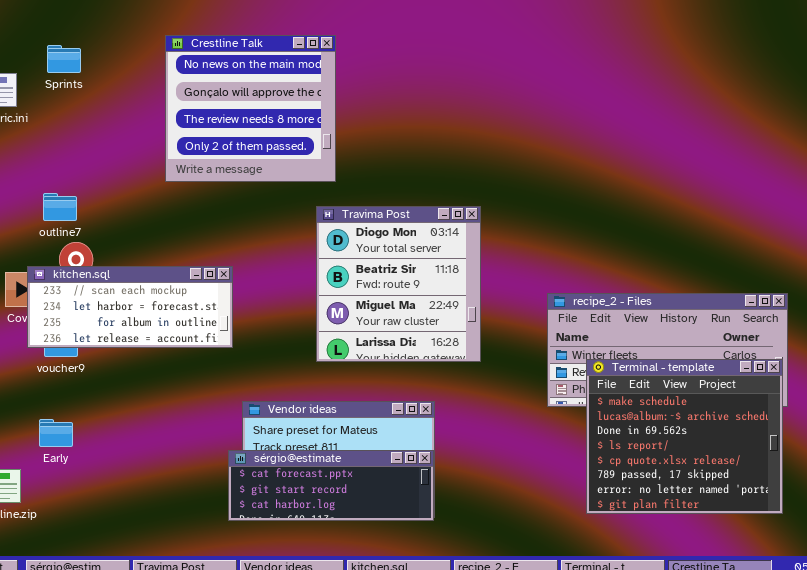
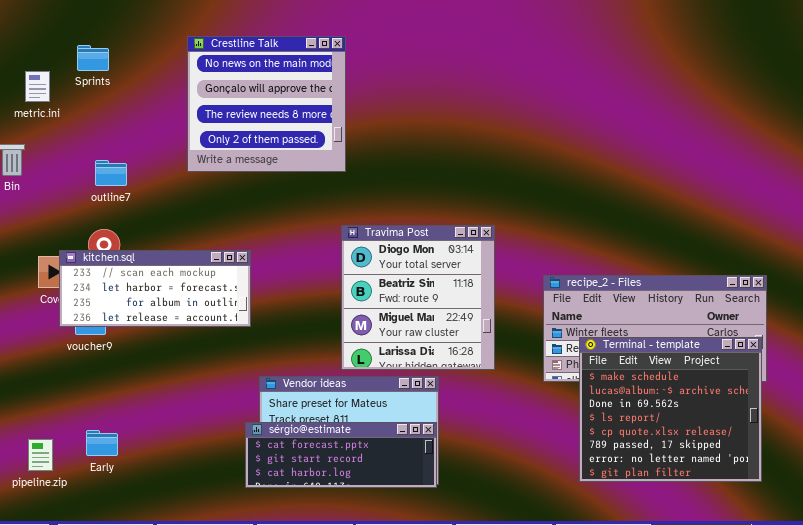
outline7: [43,193,77,221] -> [95,160,127,186], moved
Travima Post: [316,206,481,362] -> [341,225,495,370], moved
Early: [39,419,73,447] -> [86,430,118,456], moved

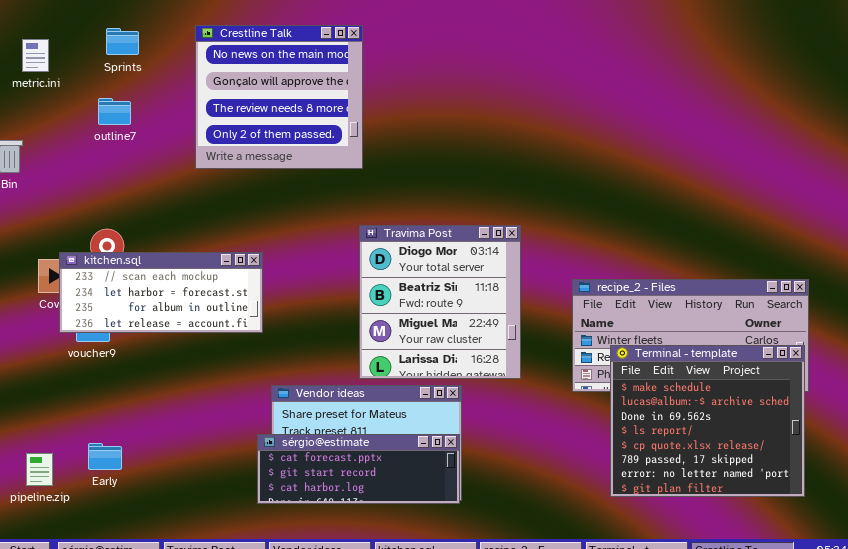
Sprints: [77,45,109,71] -> [106,28,139,55], moved
metric.ini: [25,71,50,102] -> [22,39,49,72], moved
outline7: [95,160,127,186] -> [98,98,131,125], moved

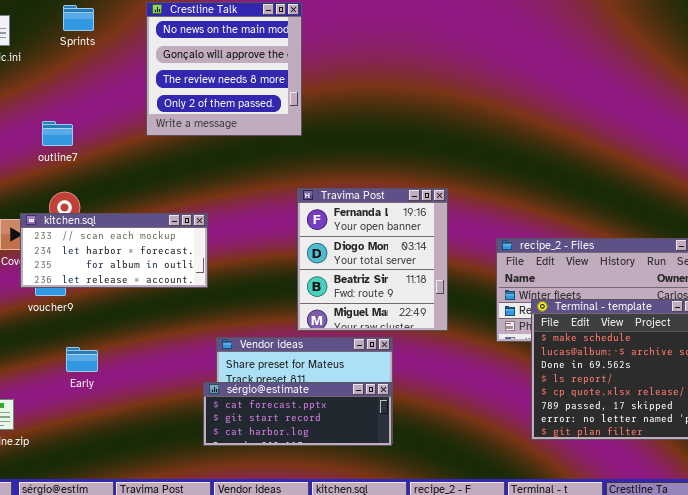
outline7: [98,98,131,125] -> [42,121,73,146], moved
Travima Post: [359,225,521,379] -> [297,188,448,331], scrolled up 1 row
Early: [88,443,122,470] -> [66,347,98,372], moved

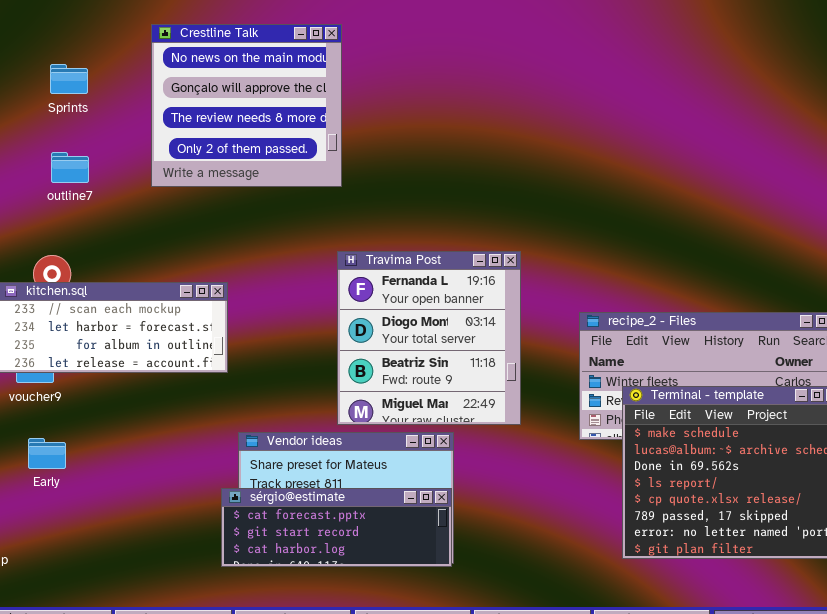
Sprints: [63,5,94,31] -> [50,64,88,94], moved
outline7: [42,121,73,146] -> [51,152,89,183], moved
Early: [66,347,98,372] -> [28,438,66,469], moved

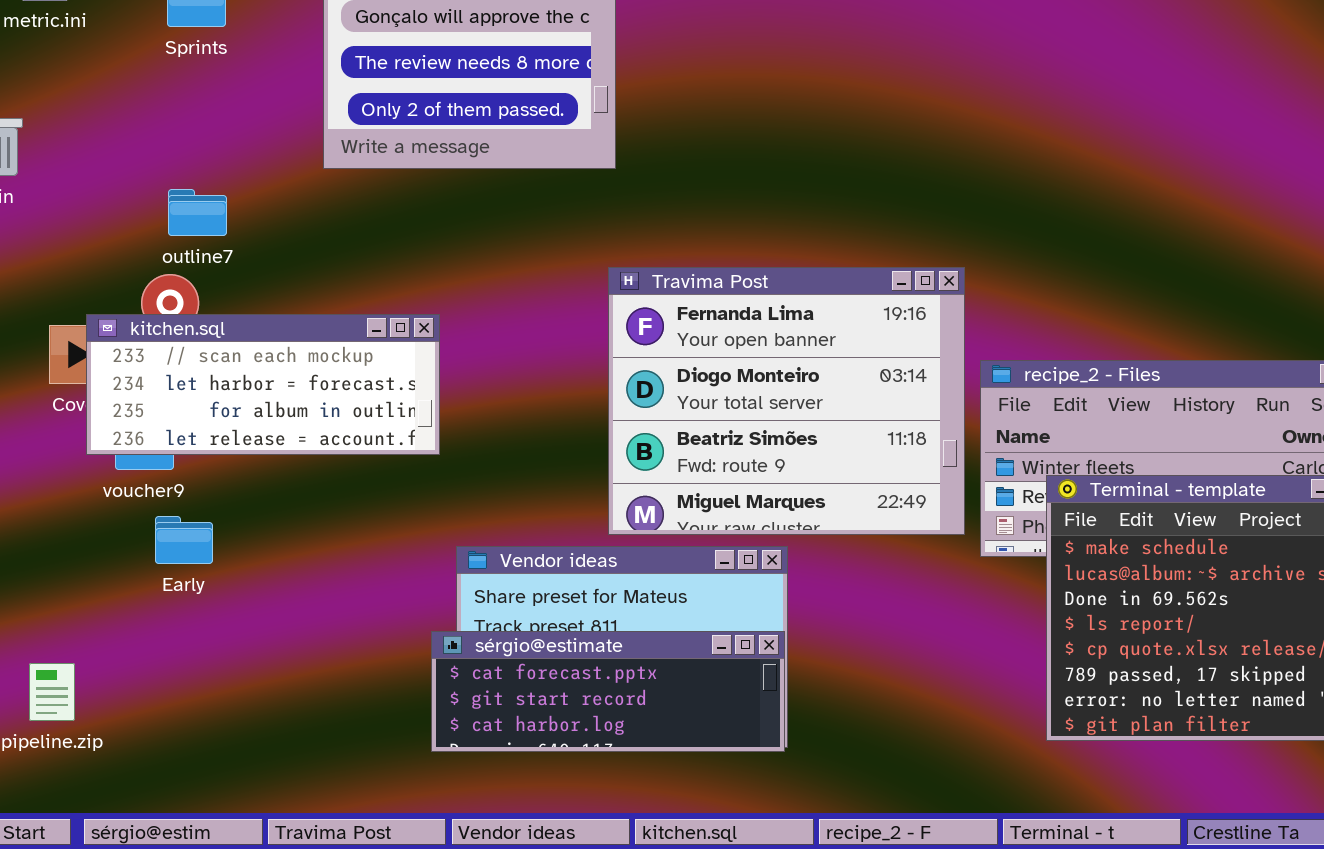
outline7: [51,152,89,183] -> [168,189,227,236], moved
Travima Post: [337,251,521,425] -> [608,267,965,535], resized
Early: [28,438,66,469] -> [155,516,213,564], moved

